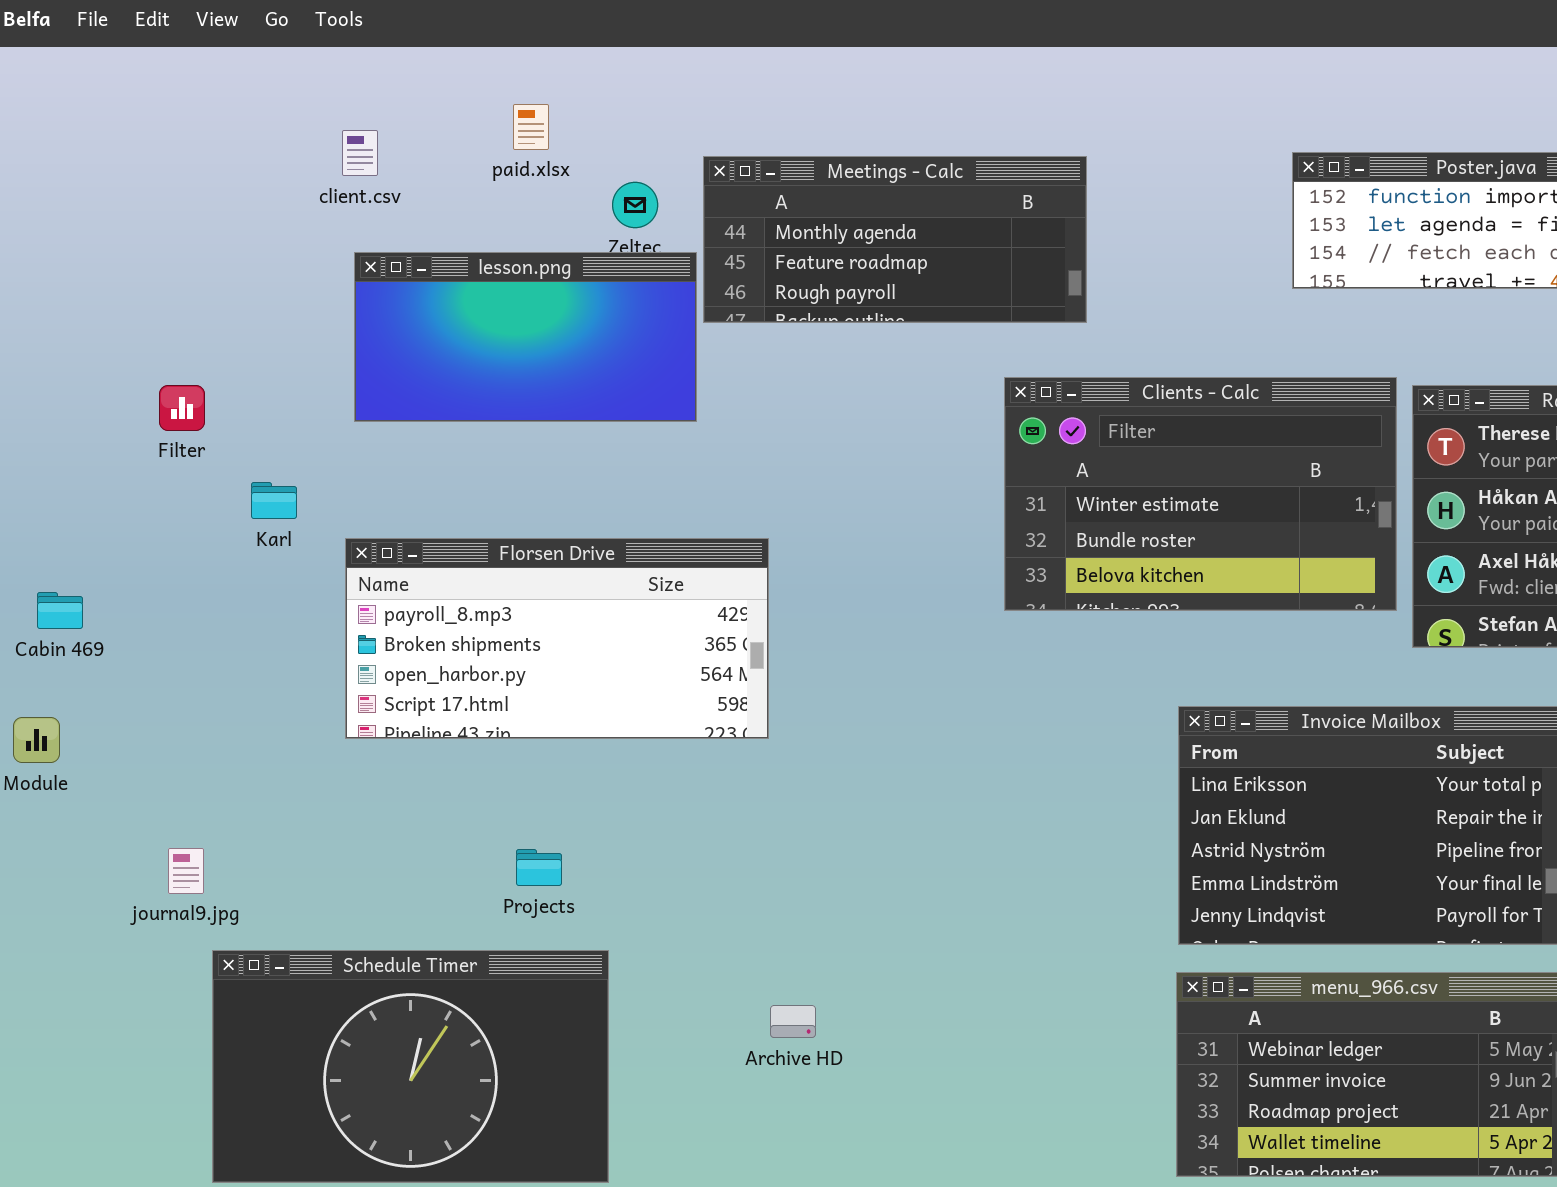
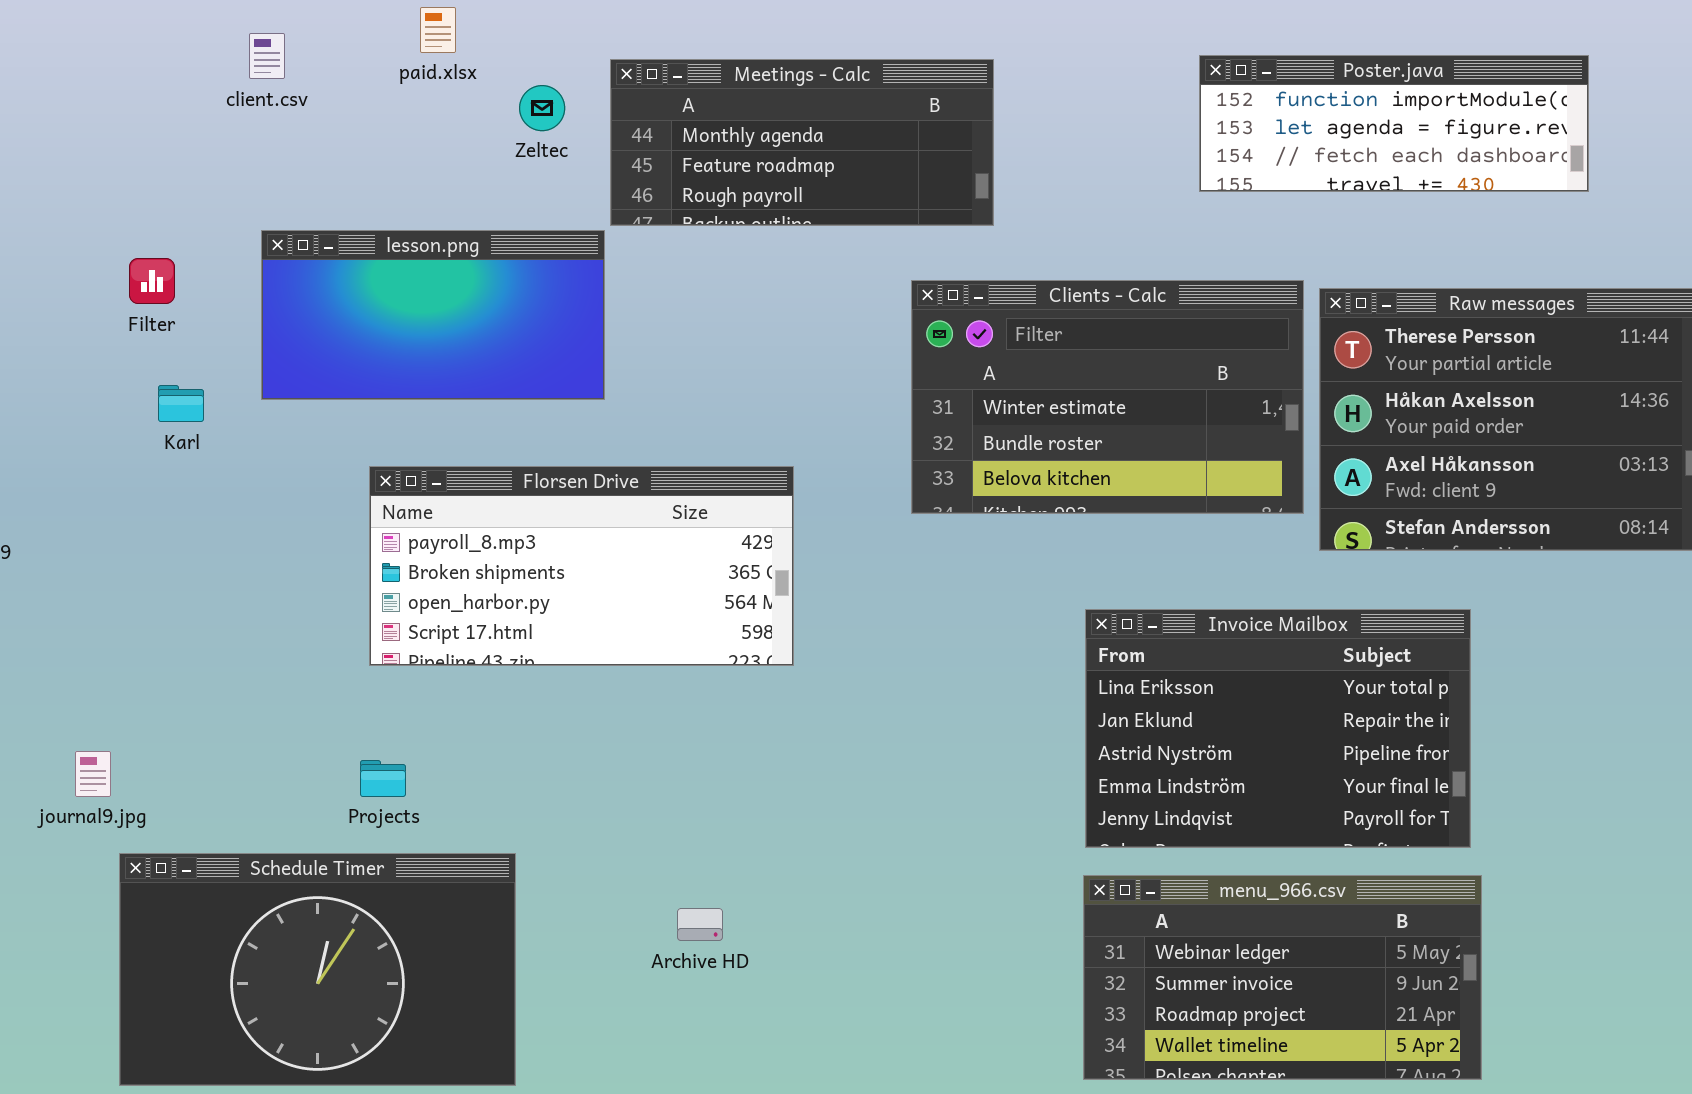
lesson.png: [354,252,697,422] -> [261,230,605,400], moved
Filter: [159,385,205,431] -> [129,258,175,304], moved
Florsen Drive: [345,538,769,739] -> [369,466,794,666], moved
Projects: [516,849,562,886] -> [360,760,406,797], moved

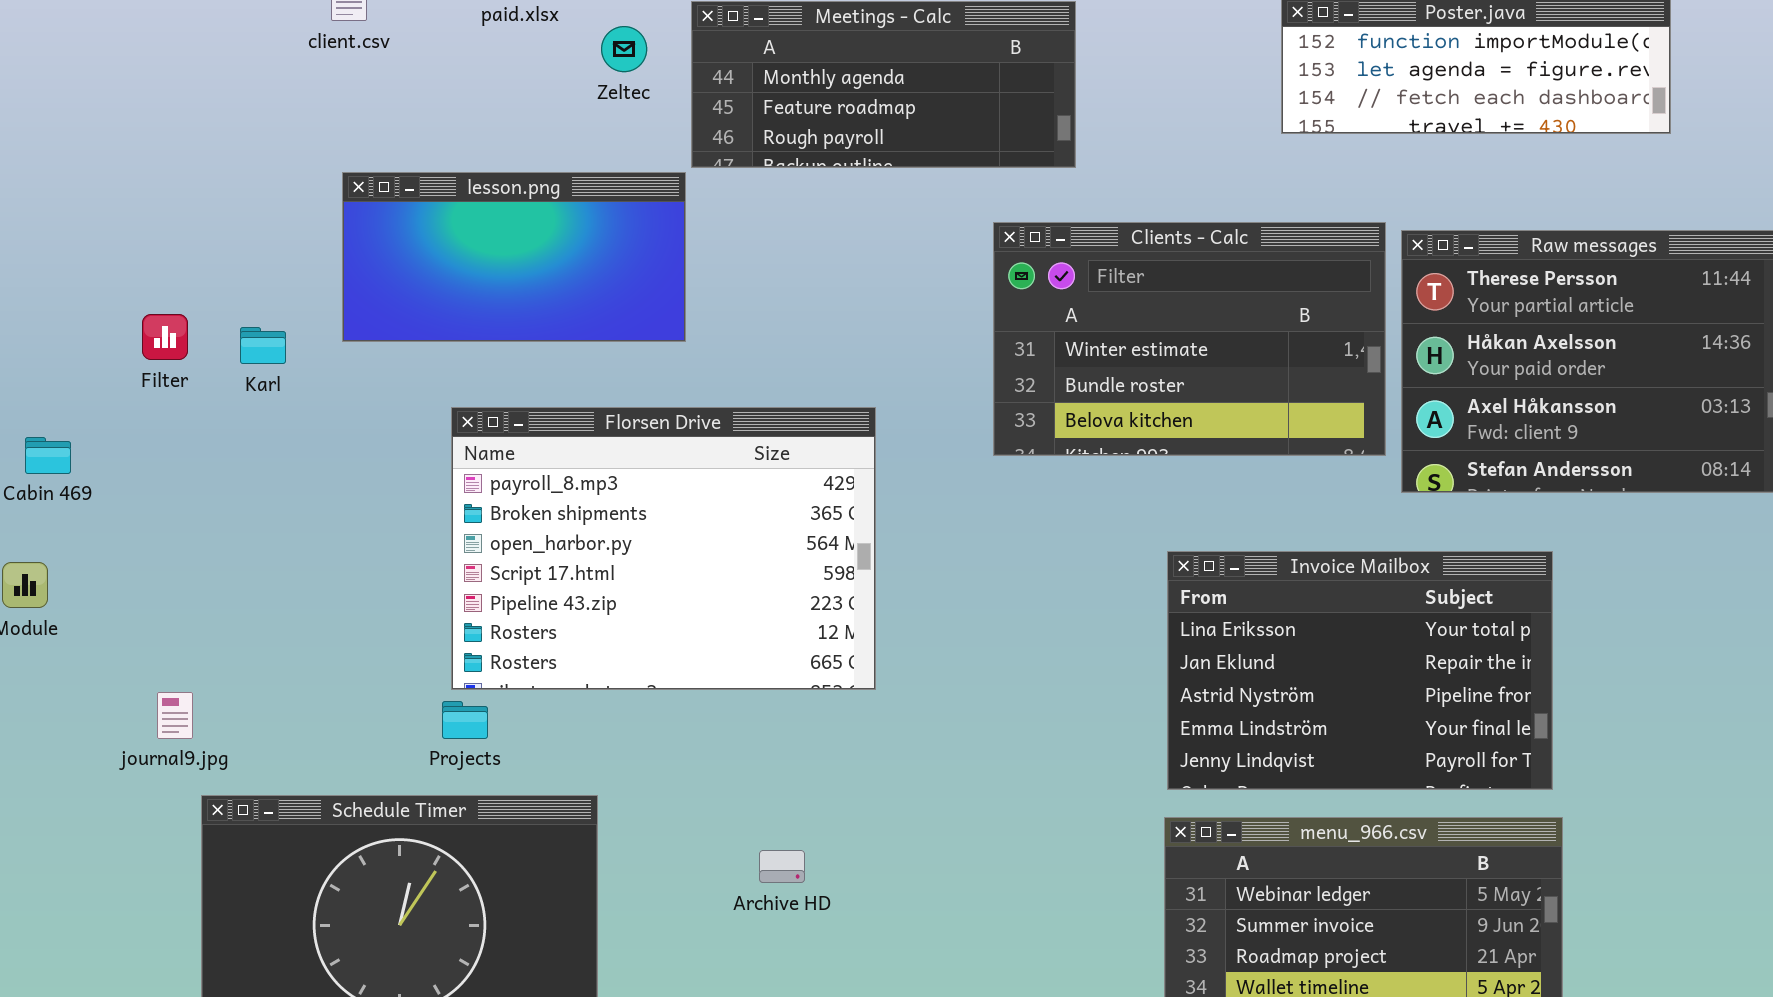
Filter: [129,258,175,304] -> [142,314,188,360], moved
Florsen Drive: [369,466,794,666] -> [451,407,876,690], resized

